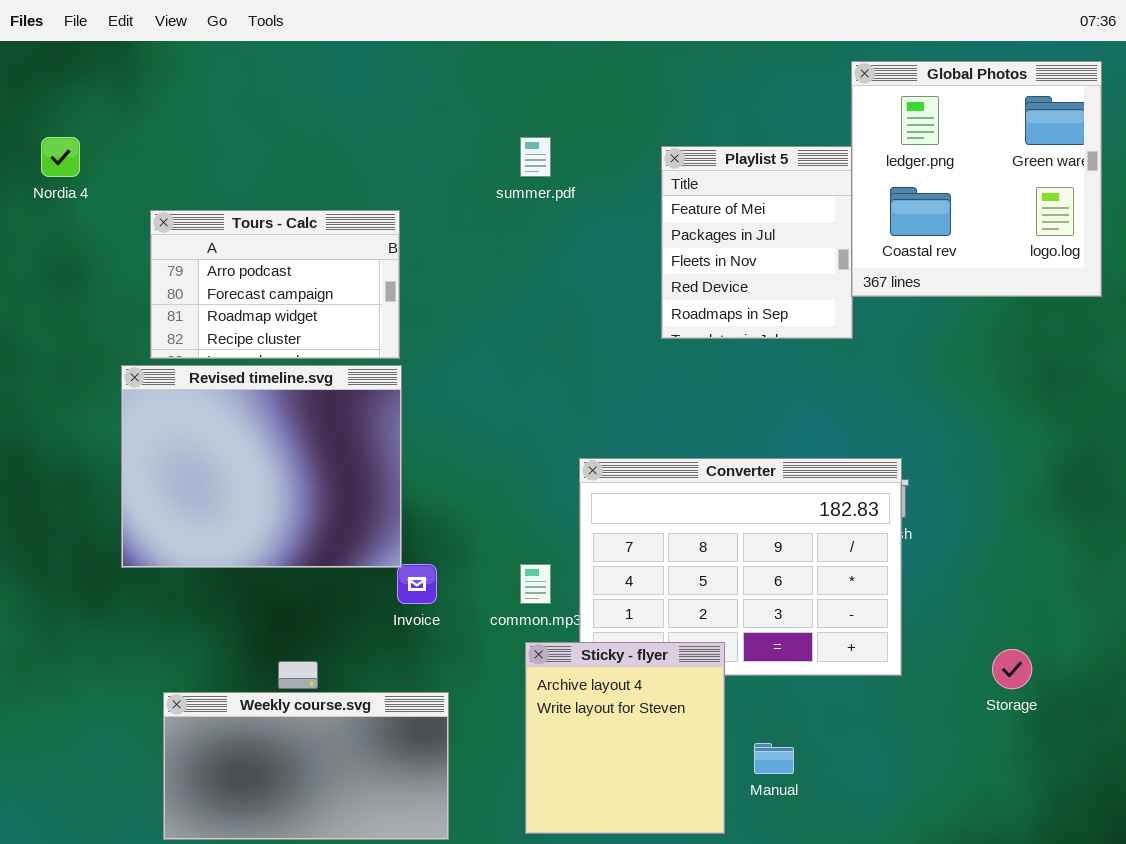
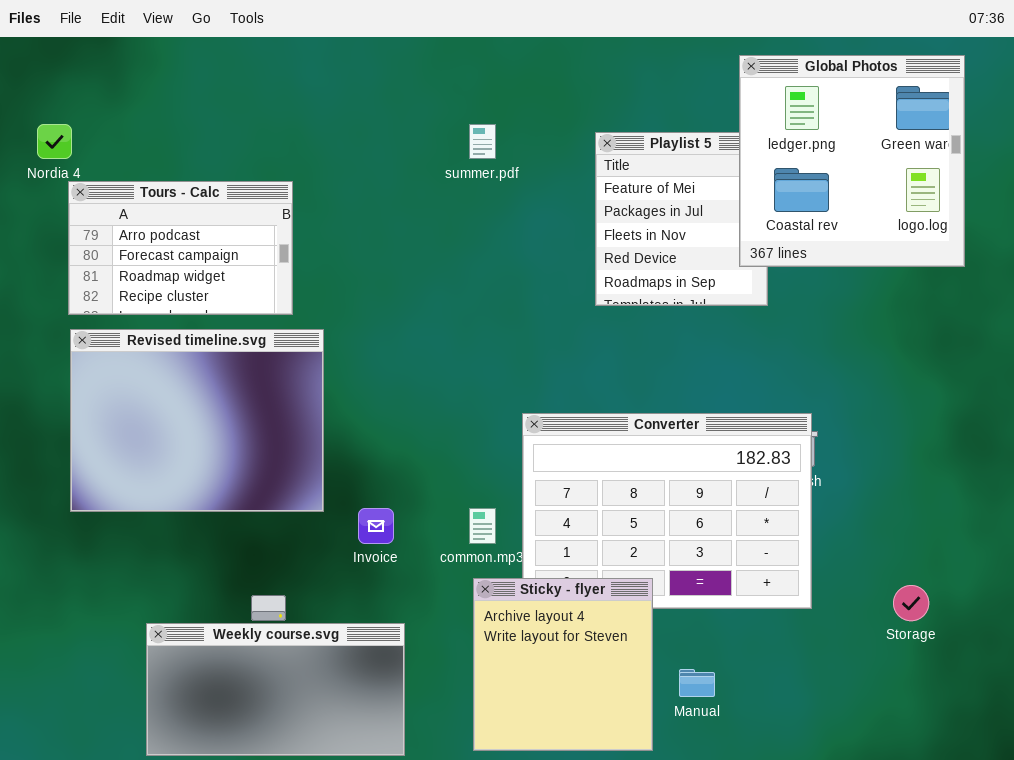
Global Photos: [851,61,1102,297] -> [739,55,965,267], moved
Tours - Calc: [150,210,400,359] -> [68,181,293,315], moved
Revised timeline.svg: [121,365,402,568] -> [70,329,324,512], moved

